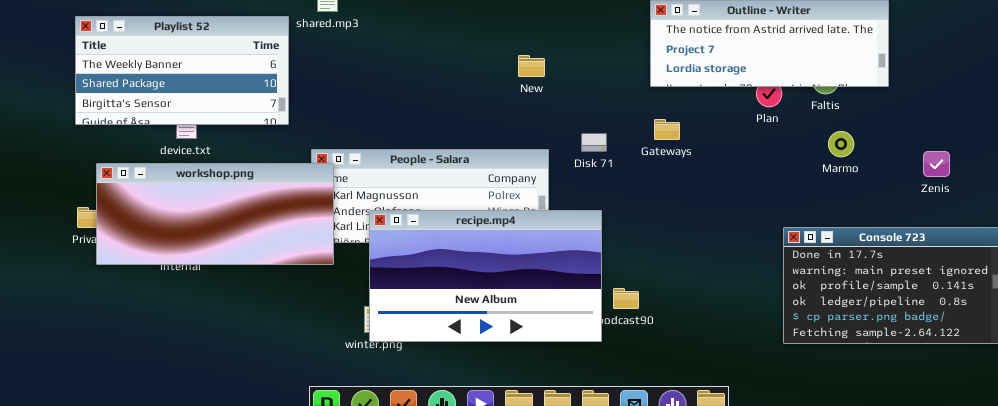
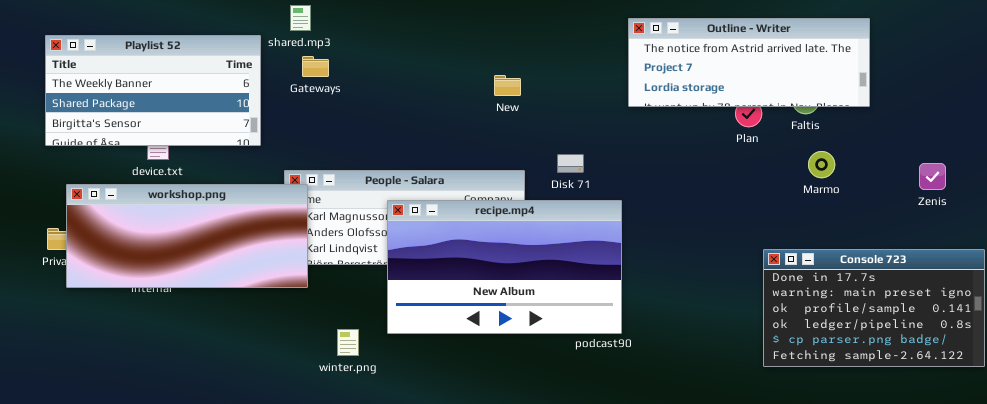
Gateways: [654,119,680,140] -> [302,56,329,77], moved
Zenis: [923,151,950,177] -> [919,163,946,190], moved
recipe.mp4: [369,210,602,342] -> [387,200,622,334], moved

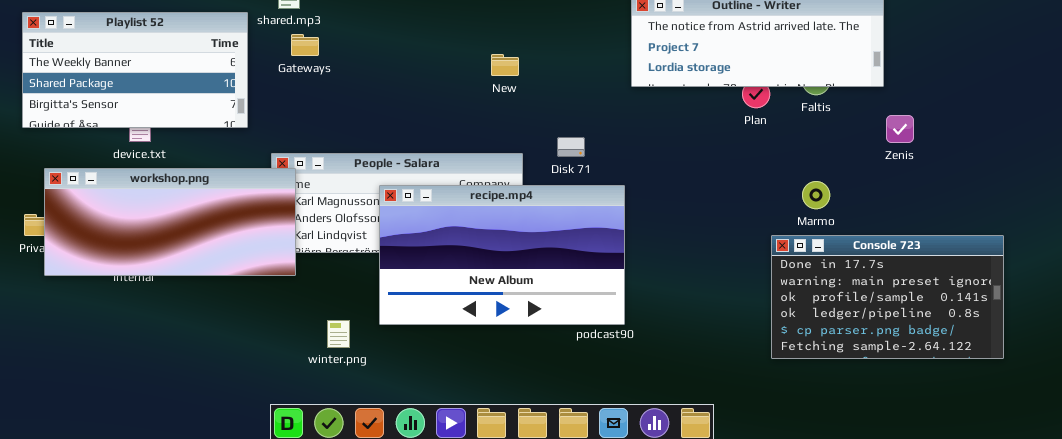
Marmo: [808,151,835,178] -> [802,181,830,209], moved
Zenis: [919,163,946,190] -> [886,115,914,143], moved

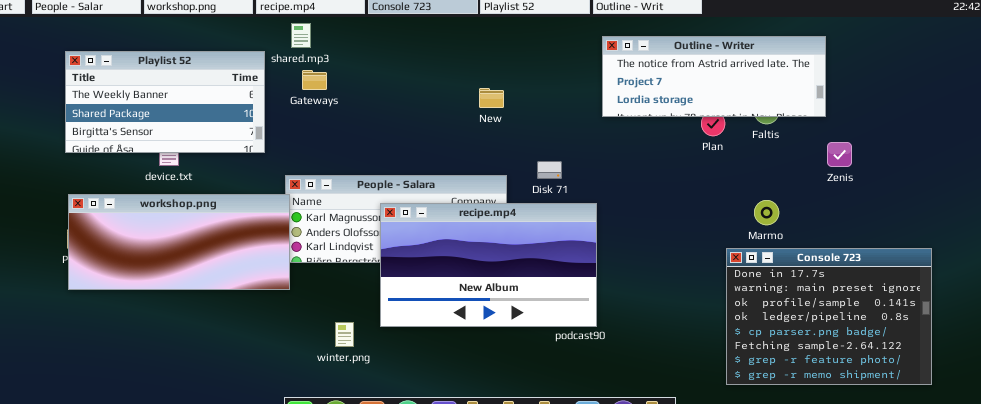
workshop.png: [44,168,296,276] -> [68,194,290,290], moved
Console 723: [771,235,1004,359] -> [726,248,932,385], resized

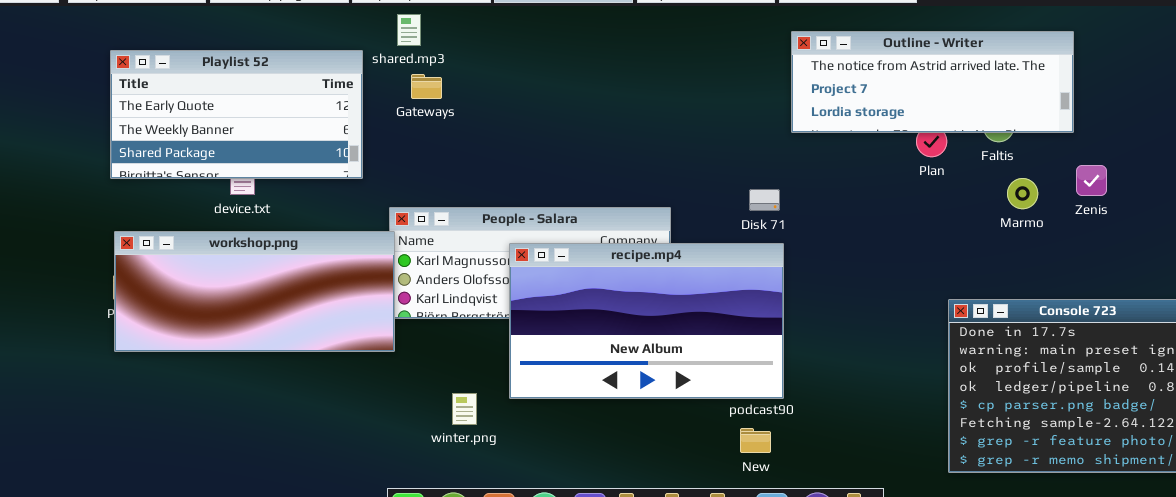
Playlist 52: [65,51,265,153] -> [110,50,363,179], scrolled up 1 row
New: [479,88,504,108] -> [740,428,771,453], moved
Disk 71: [537,161,562,179] -> [749,189,780,211], moved
Marmo: [754,200,779,225] -> [1007,178,1038,209], moved

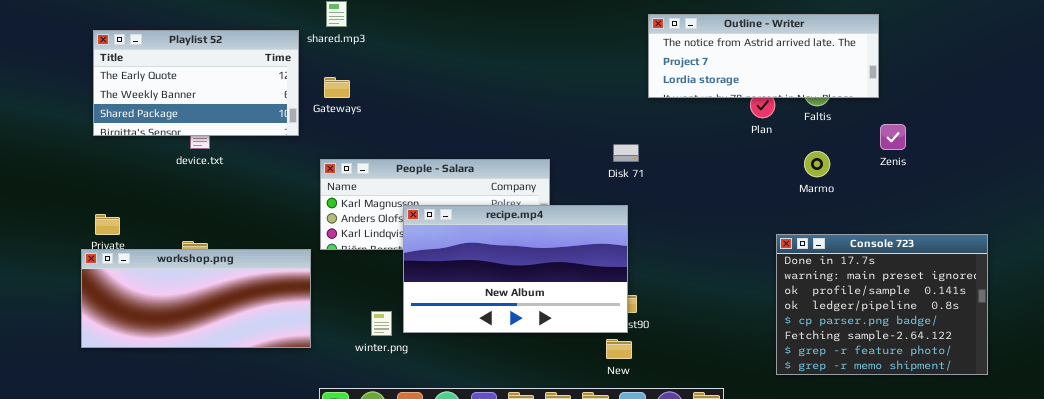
Gateways: [411,74,442,99] -> [324,77,350,98], moved
Marmo: [1007,178,1038,209] -> [804,151,830,177], moved
workshop.png: [114,231,395,352] -> [81,249,311,348], moved
recipe.mp4: [509,243,784,399] -> [403,205,628,333], moved

